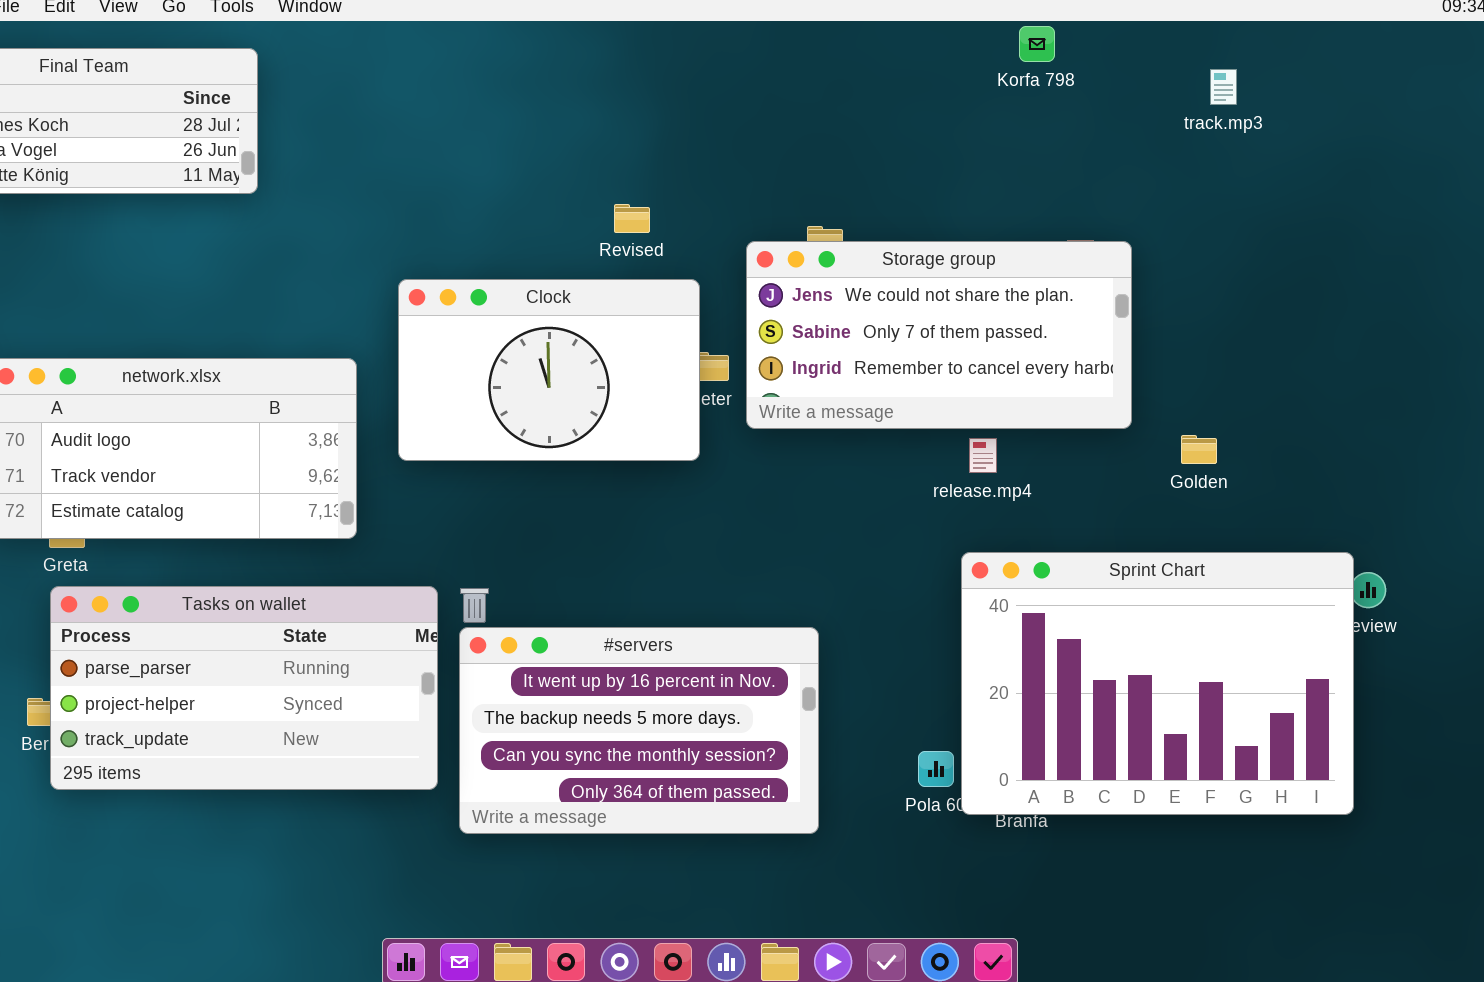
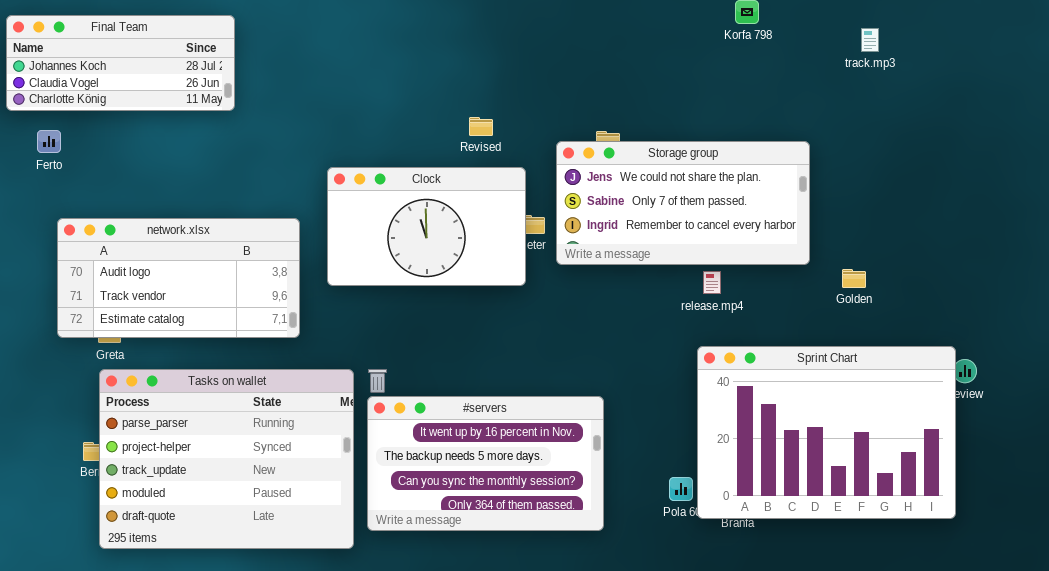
Tasks on wallet: [50,586,438,790] -> [99,369,354,549], resized

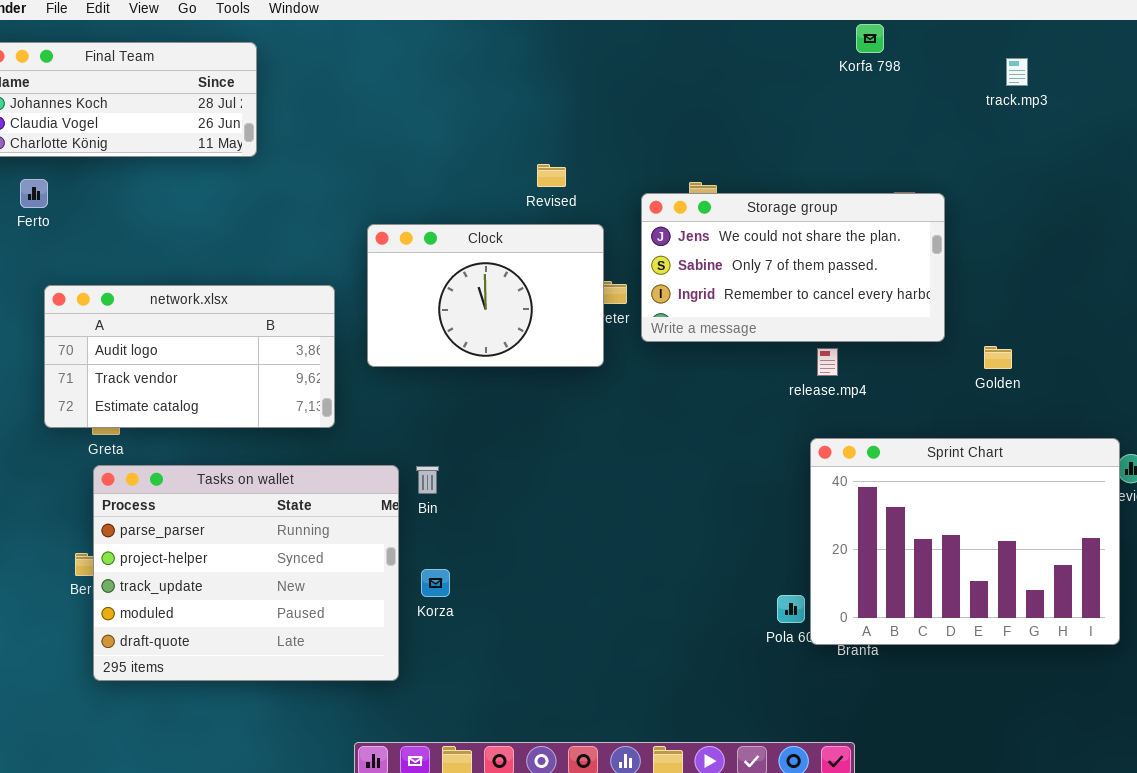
#servers: [367,396,604,531] -> none, closed

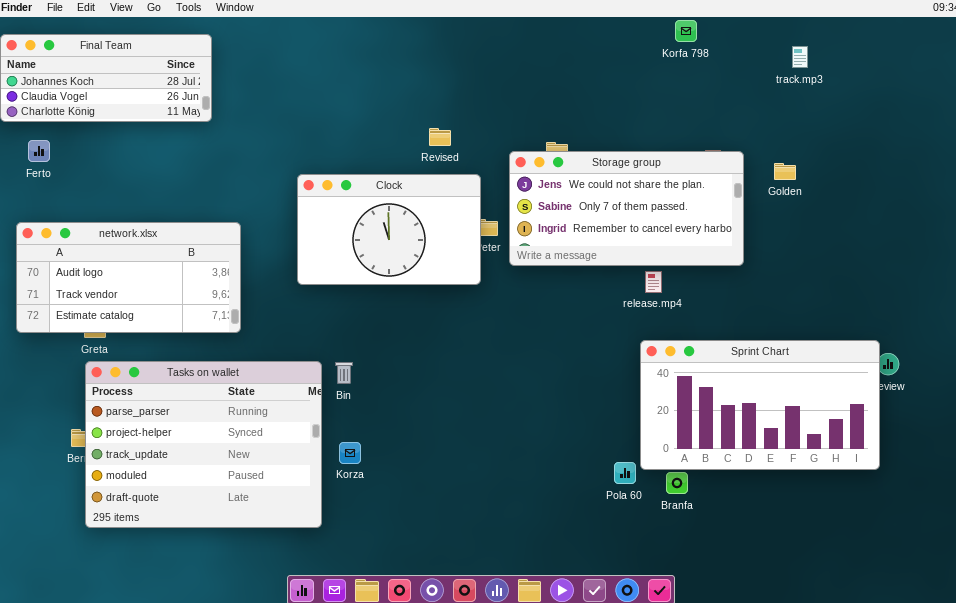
network.xlsx: [44,285,335,428] -> [16,222,241,333], moved
Golden: [984,346,1012,369] -> [774,163,796,180], moved
Sprint Chart: [810,438,1120,645] -> [640,340,880,470], resized

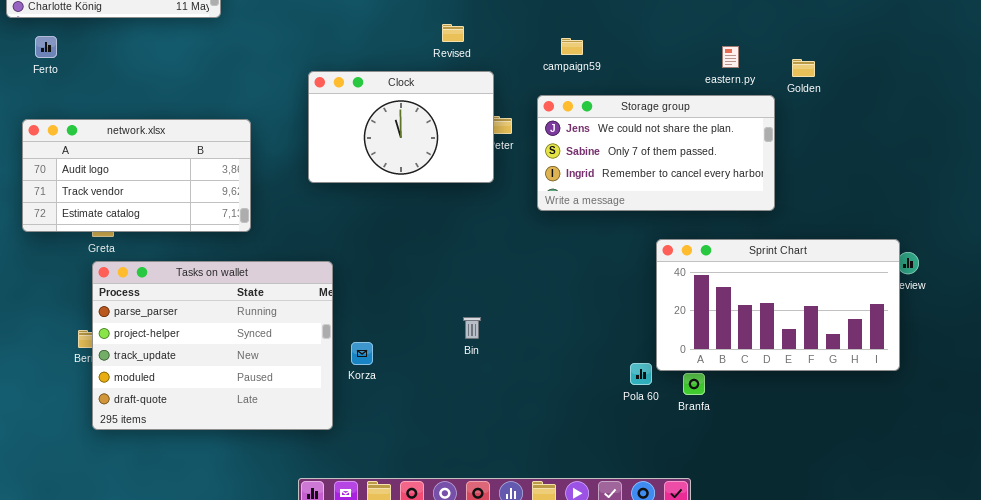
Storage group: [509,151,744,266] -> [537,95,775,211], moved
Bin: [335,362,353,384] -> [463,317,481,339], moved

